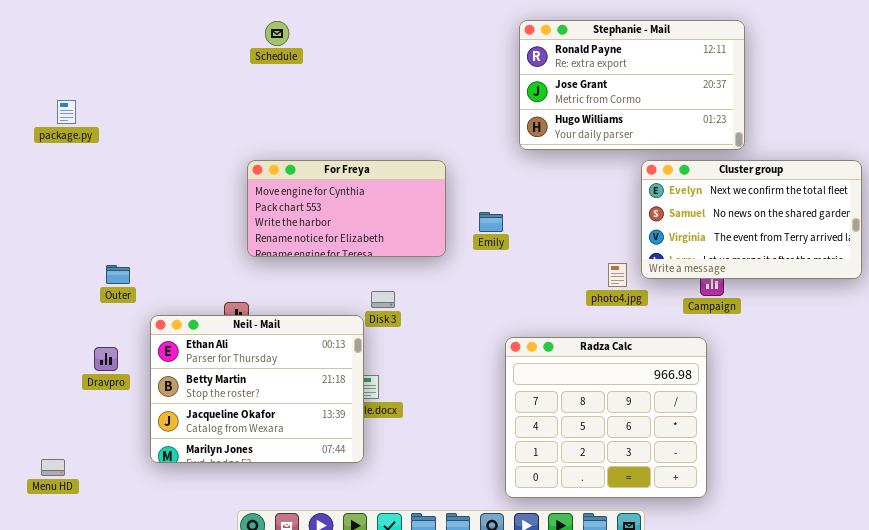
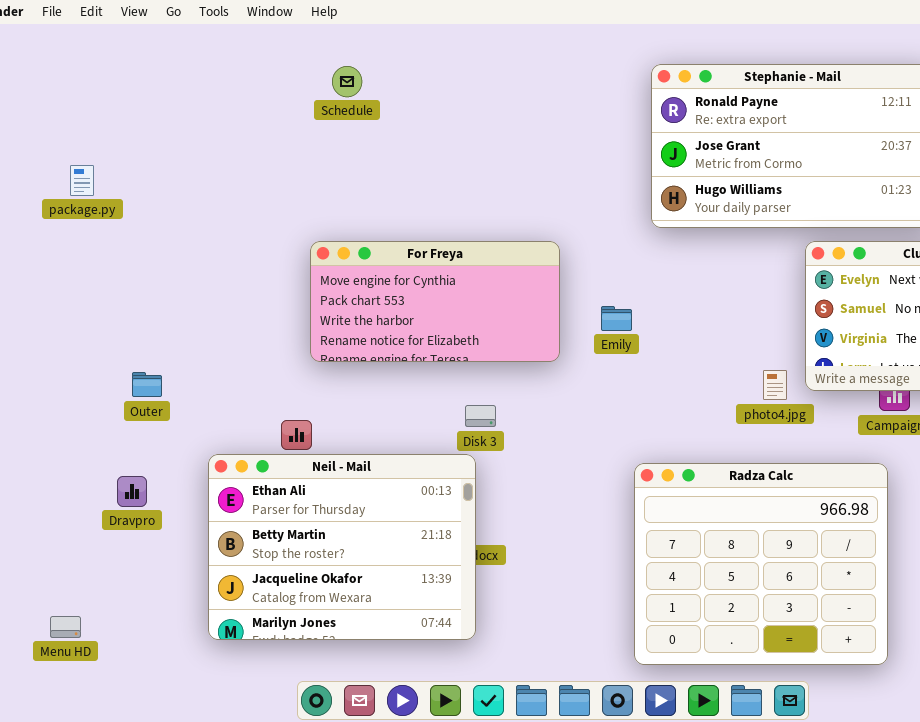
Neil - Mail: [150,315,364,463] -> [208,454,476,640], moved

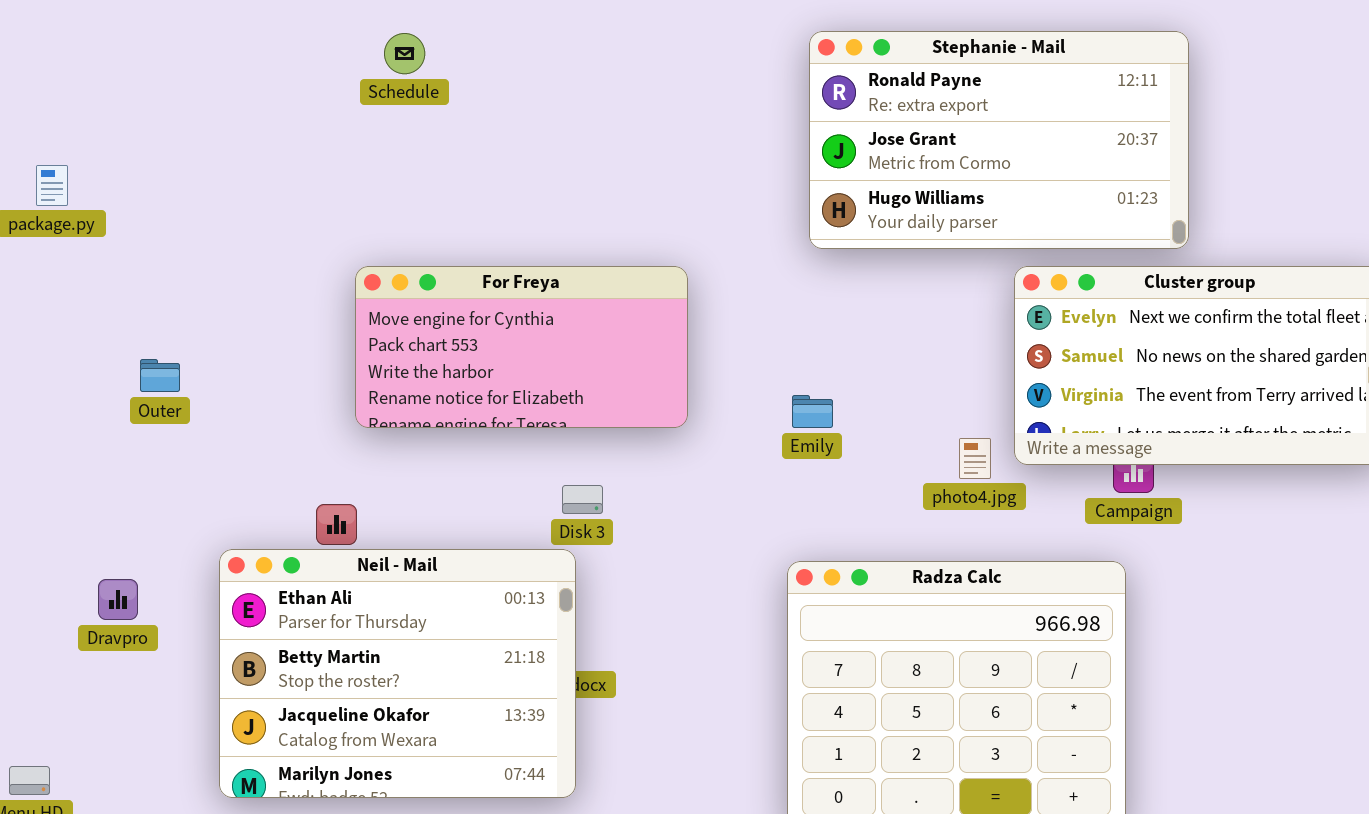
Emily: [601,306,632,331] -> [792,395,833,428], moved
Outer: [132,372,162,397] -> [140,359,180,392], moved

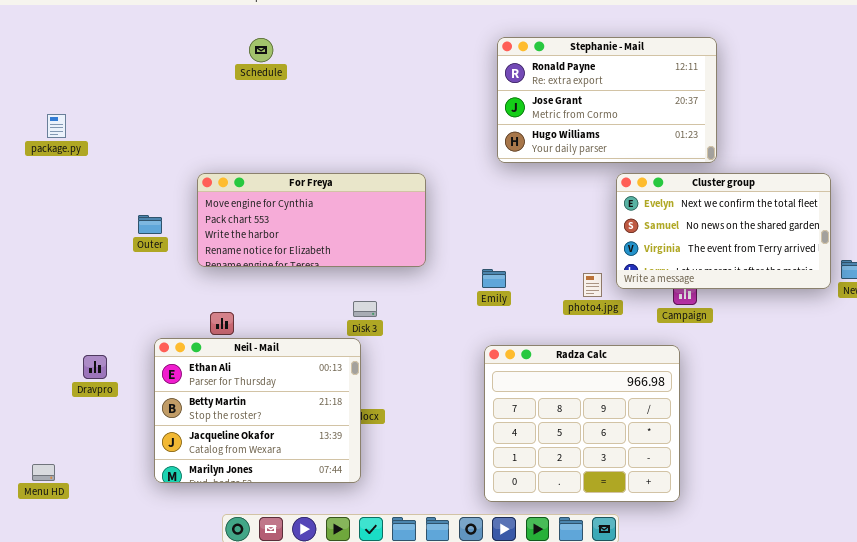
For Freya: [355,266,688,428] -> [197,173,426,267], resized
Outer: [140,359,180,392] -> [138,215,162,234], moved
Emily: [792,395,833,428] -> [482,269,506,288], moved

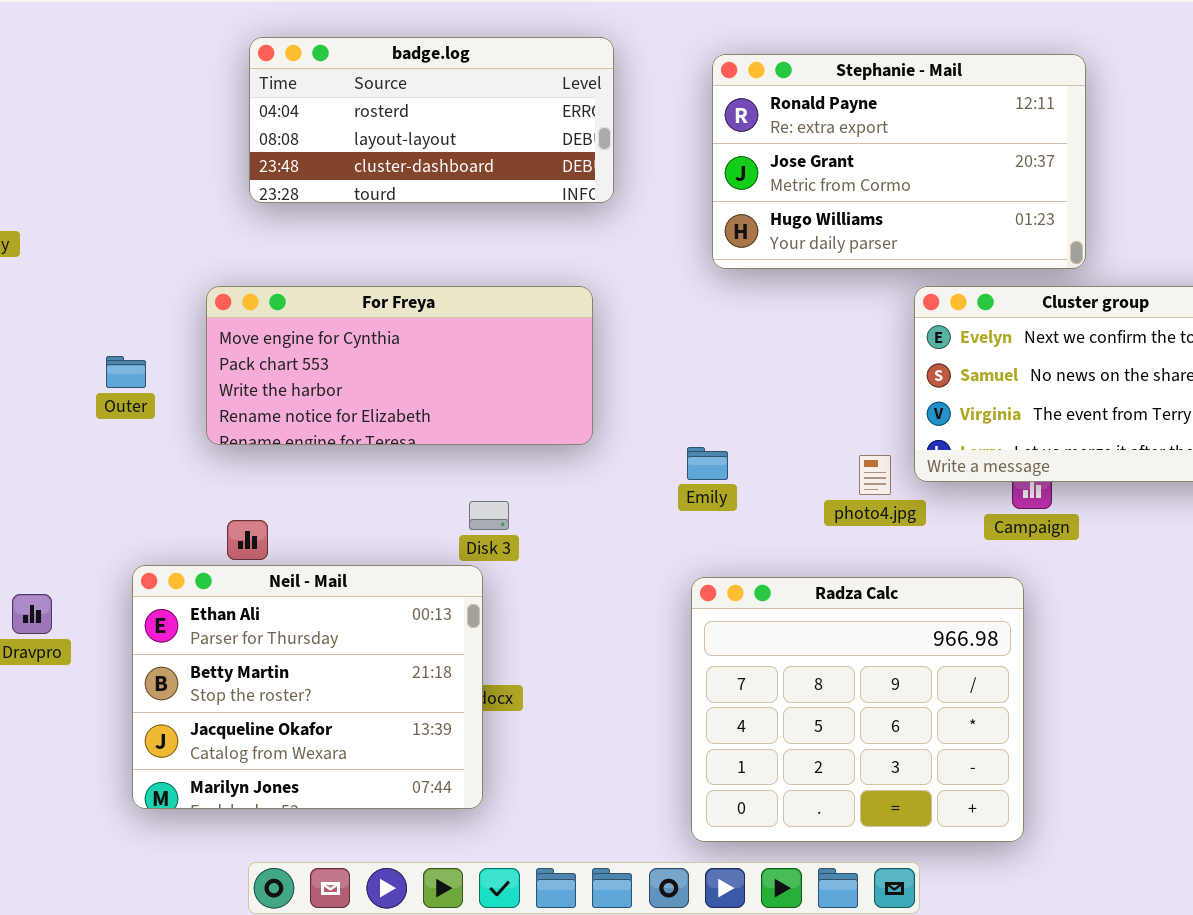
badge.log: none -> [249,37,614,203], opened

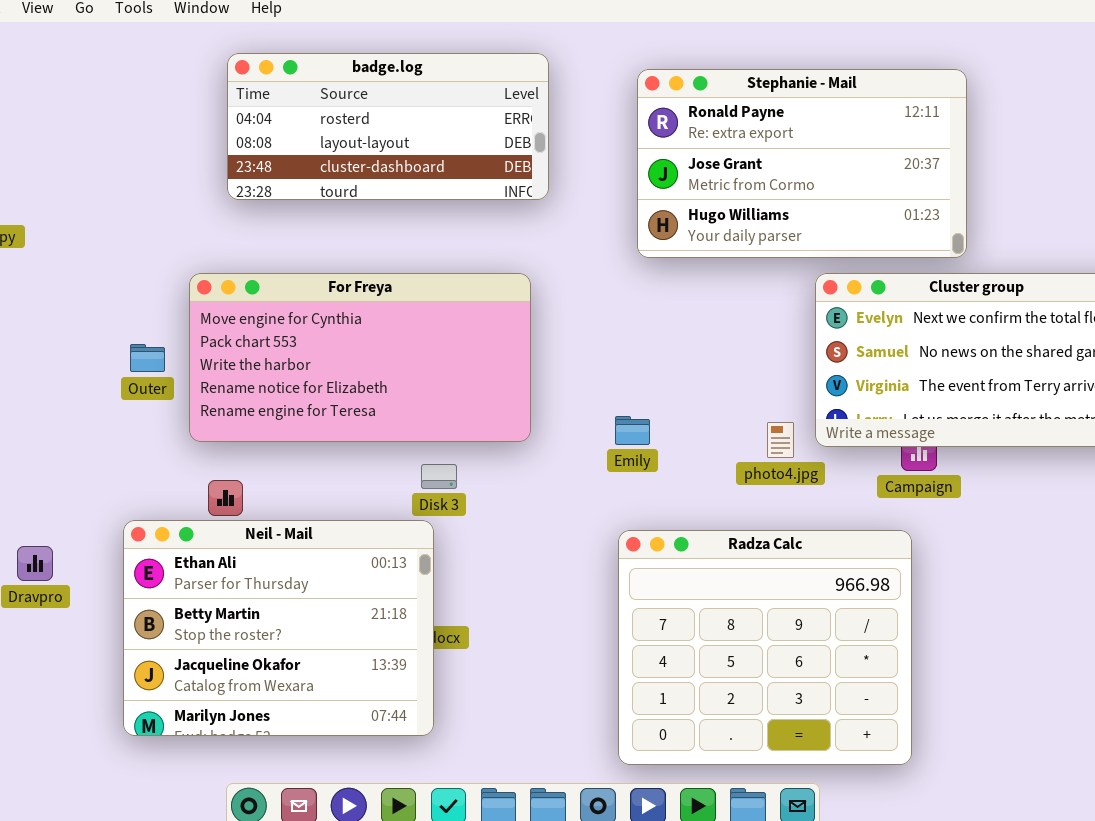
For Freya: [206,286,593,445] -> [189,273,531,442], resized
Outer: [106,356,146,388] -> [130,344,165,372], moved

